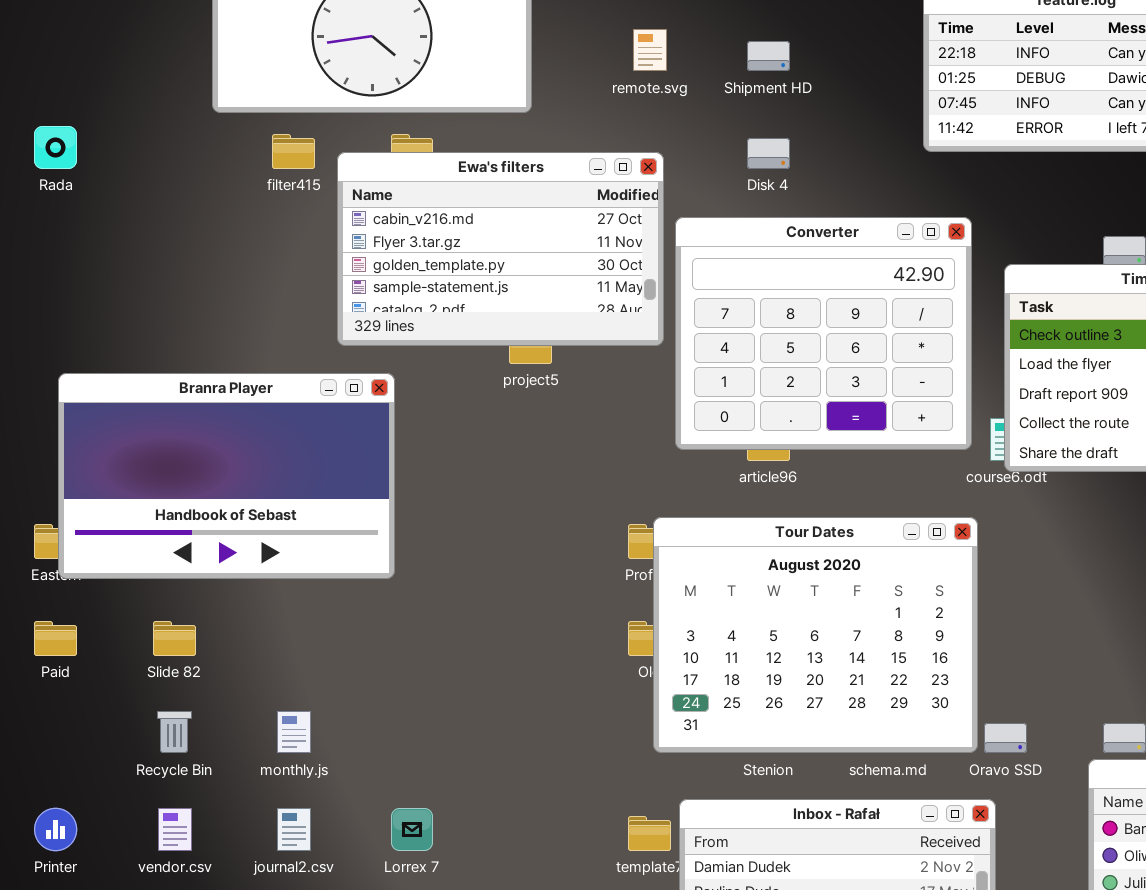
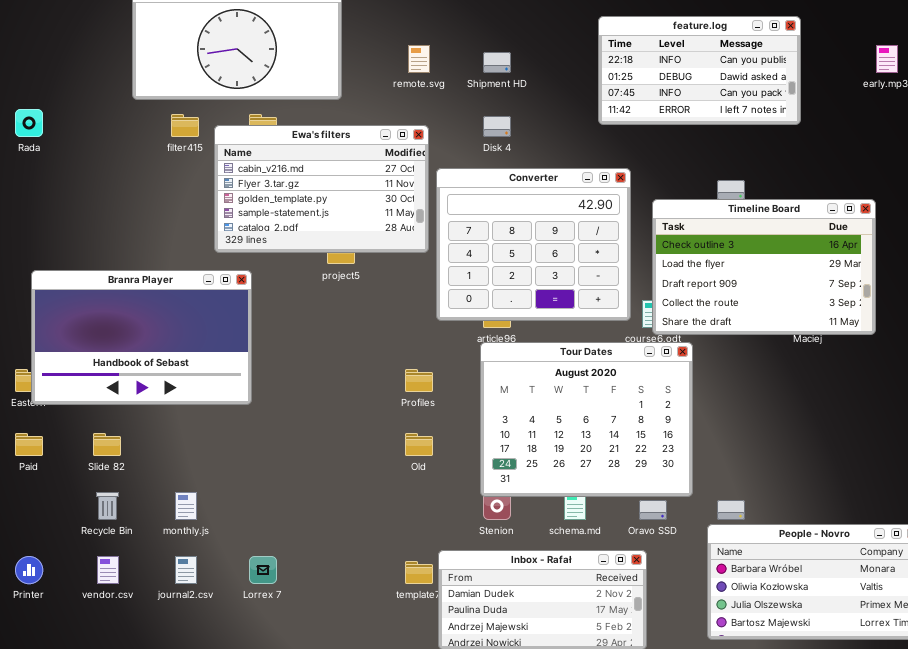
Tour Dates: [653,517,978,753] -> [480,342,693,497], moved

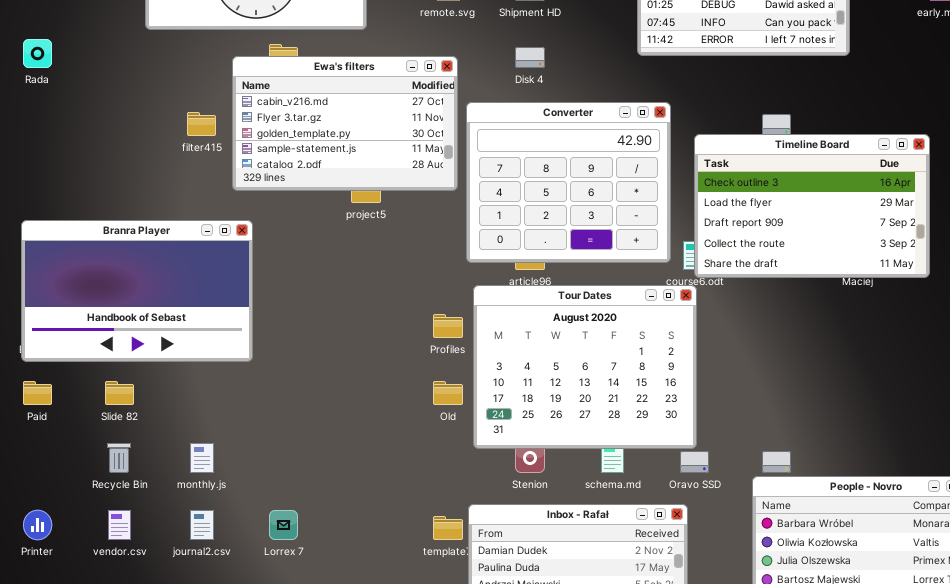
filter415: [171,114,199,137] -> [187,112,216,136], moved
Branra Player: [31,270,252,405] -> [21,220,253,362], moved
Tour Dates: [480,342,693,497] -> [473,285,697,449], moved

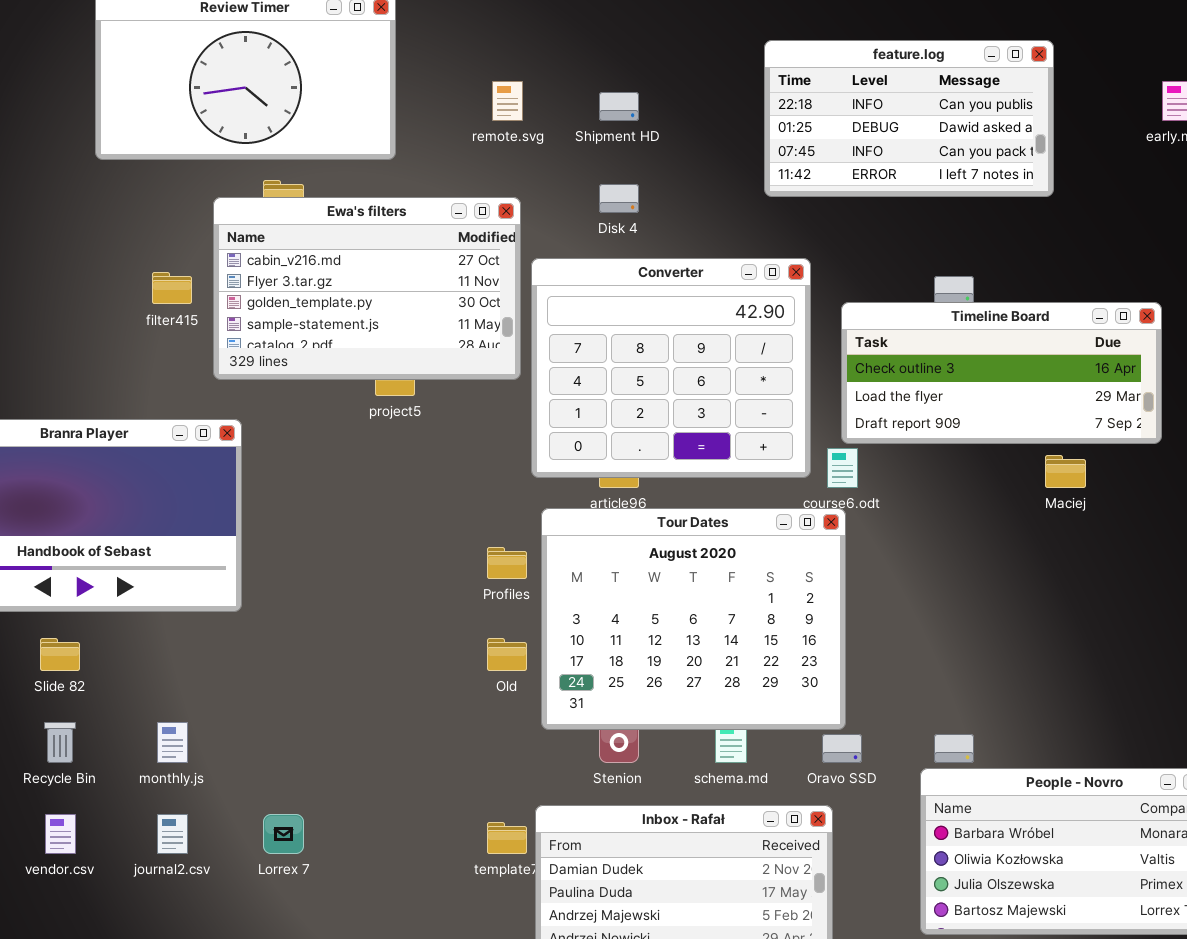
Timeline Board: [694,134,930,278] -> [841,302,1162,444], resized

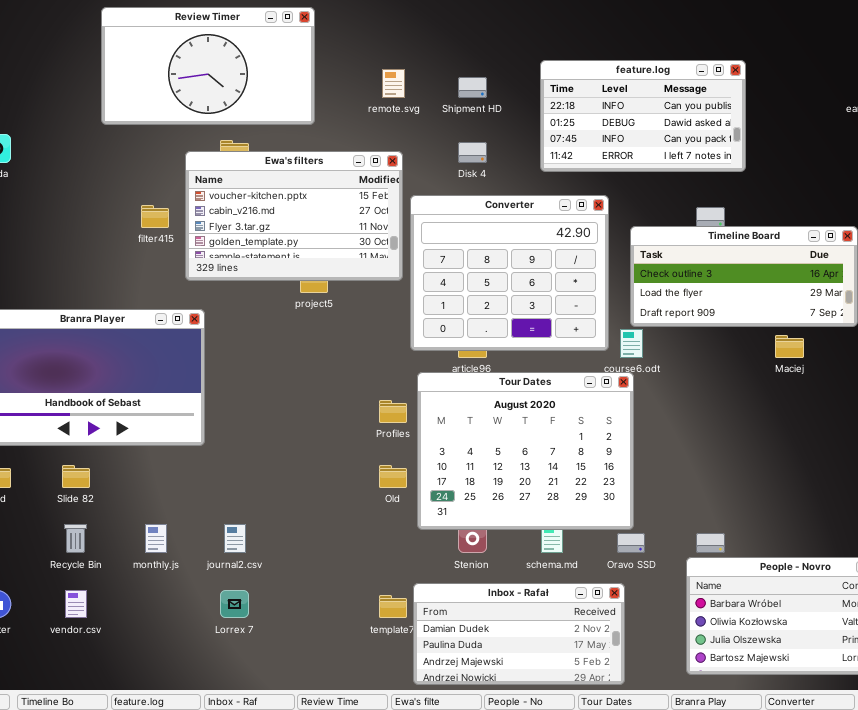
feature.log: [764,40,1054,197] -> [540,60,746,172], moved
Ewa's filters: [213,197,521,380] -> [185,151,403,281], scrolled up 1 row
journal2.csv: [157,814,188,854] -> [224,524,246,553], moved

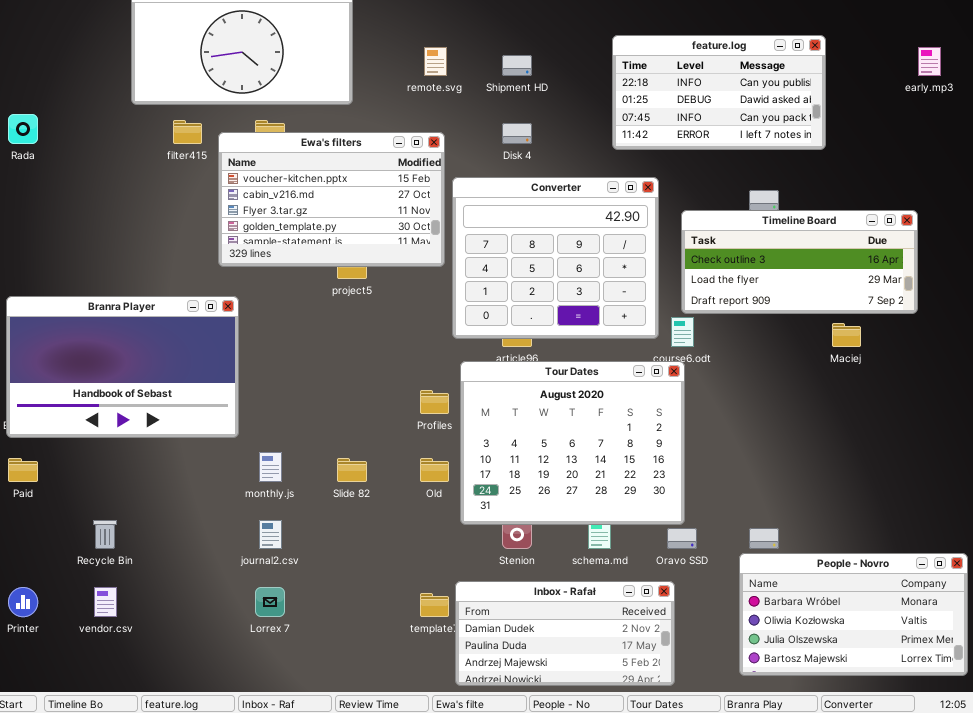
feature.log: [540,60,746,172] -> [612,35,826,150], moved
filter415: [141,205,169,228] -> [173,120,202,144], moved
Slide 82: [62,465,90,488] -> [337,458,367,482], moved
monthly.js: [145,524,167,553] -> [259,452,282,482], moved

